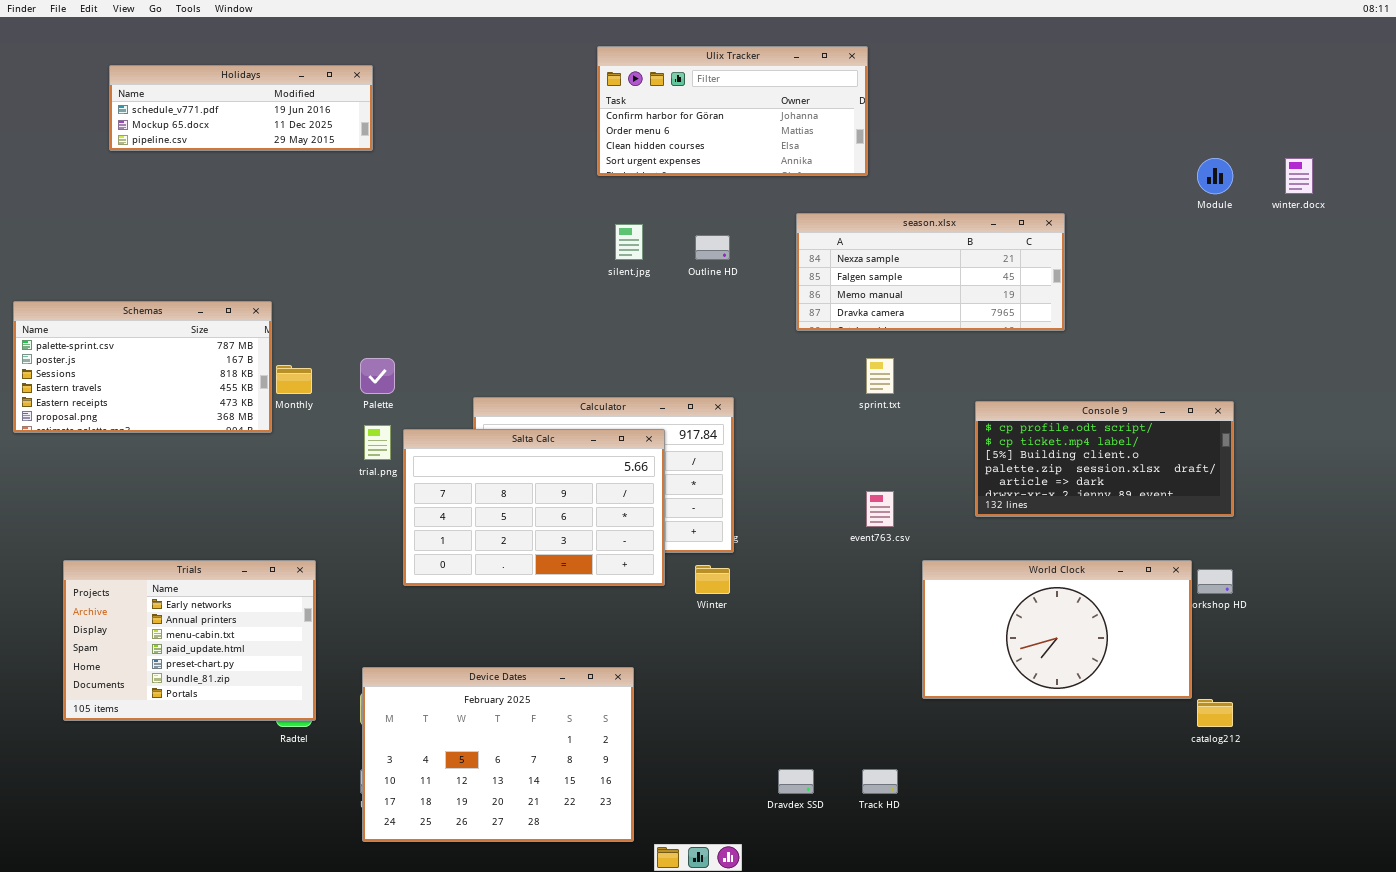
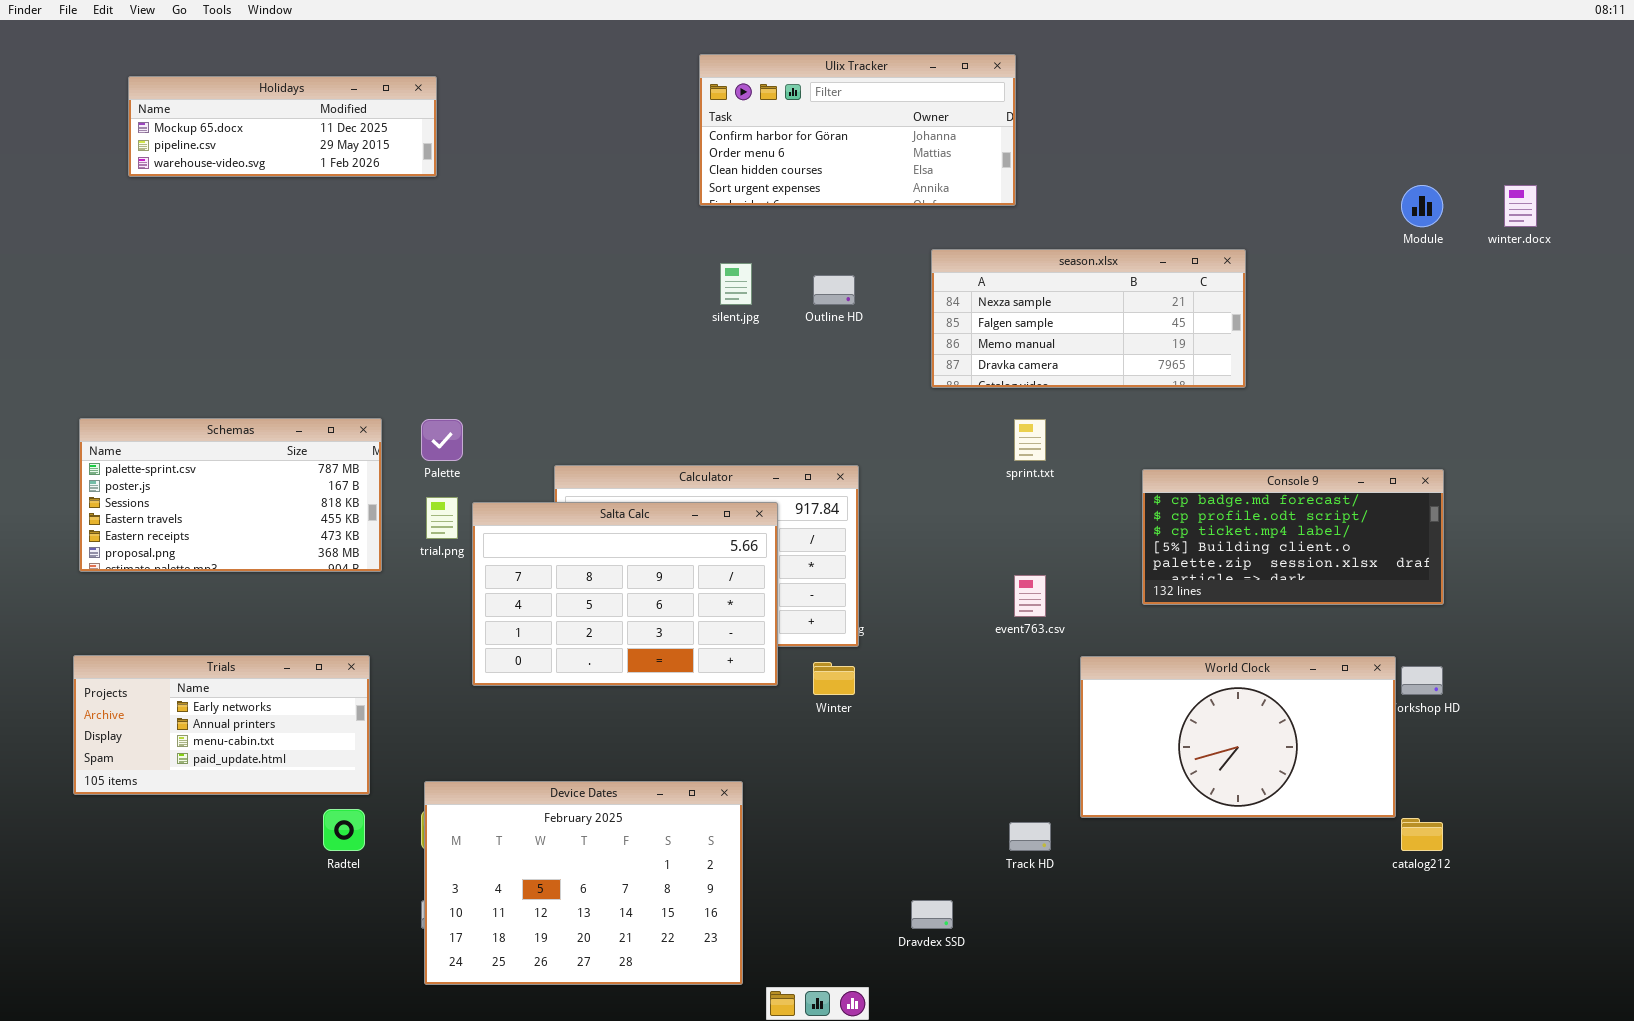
Holidays: [109,65,373,151] -> [128,76,437,177], scrolled down 1 row
Schemas: [13,301,272,433] -> [79,418,382,572], moved
Console 9: [975,401,1234,517] -> [1142,469,1444,605], scrolled up 1 row
Trials: [63,560,316,721] -> [73,655,370,795], resized
Track HD: [862,769,898,794] -> [1009,822,1051,851], moved

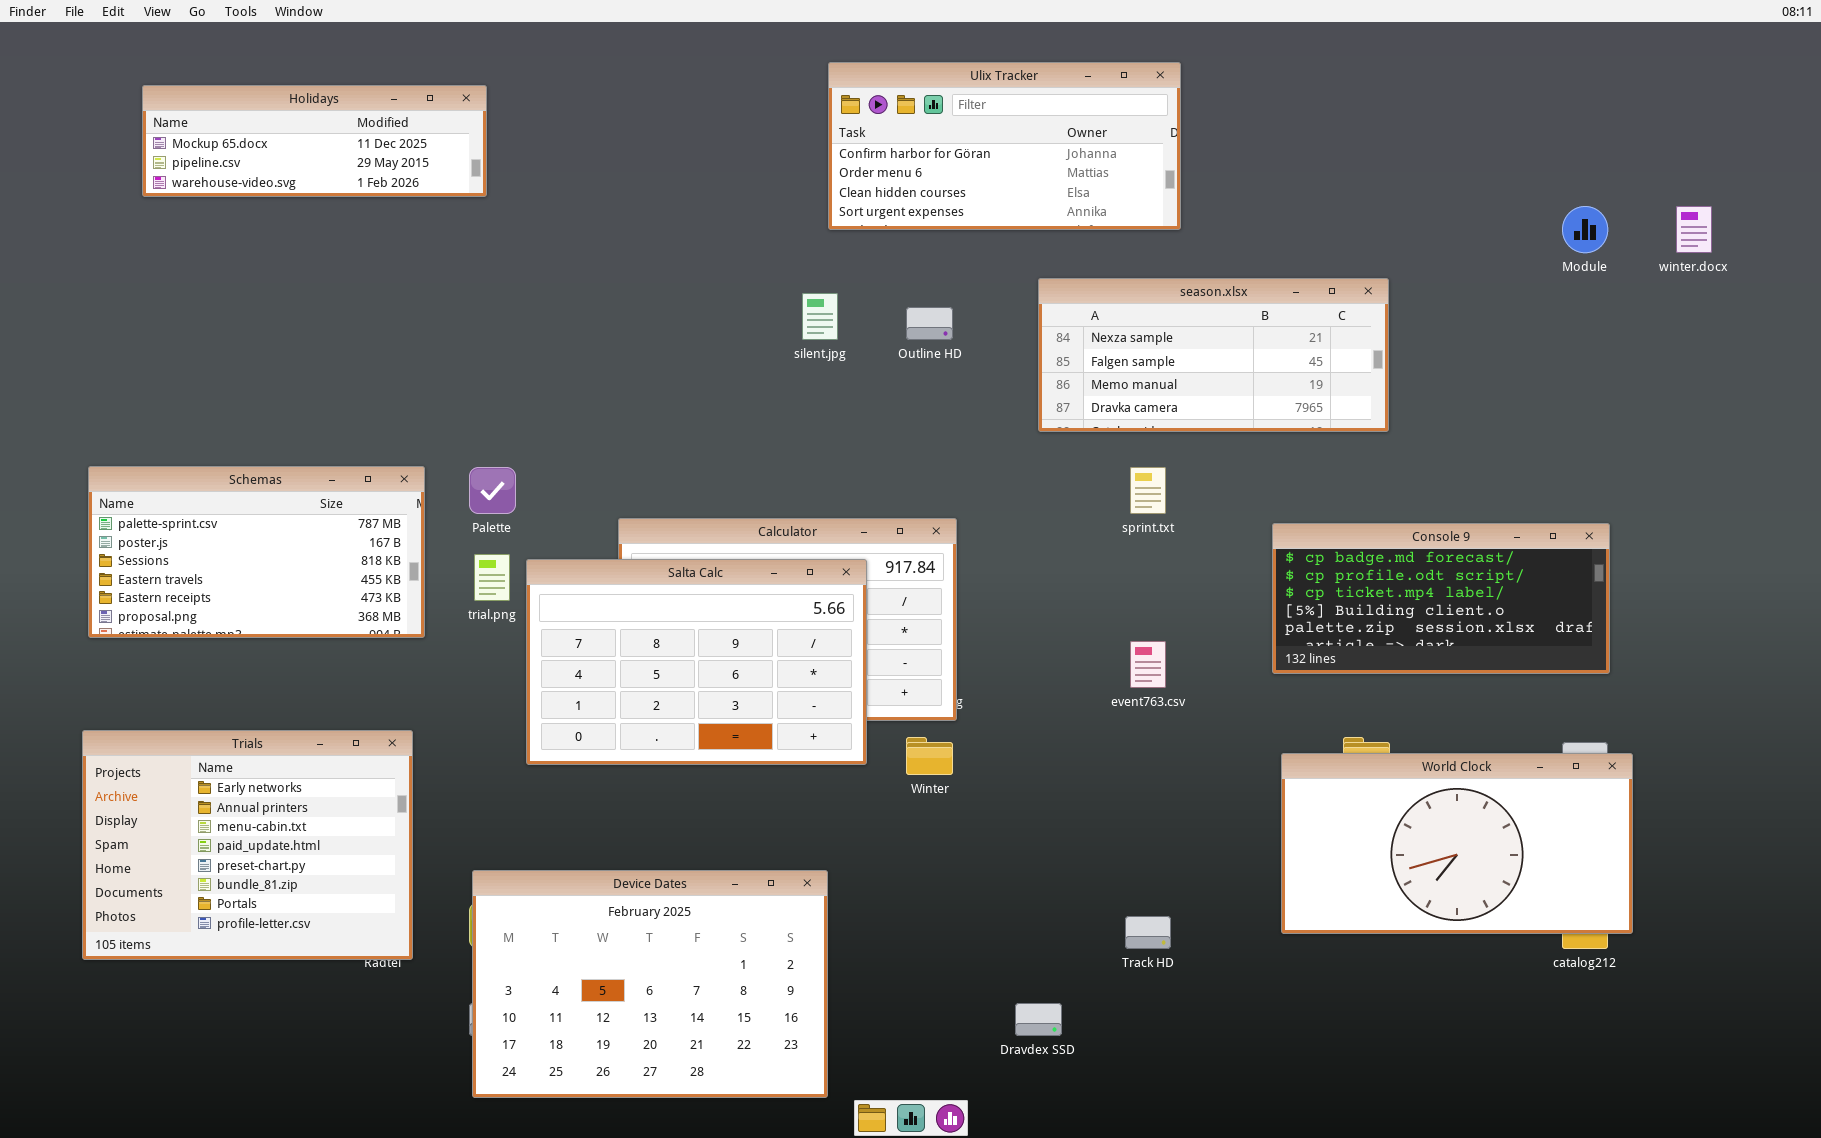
Ulix Tracker: [699,54,1016,206] -> [828,62,1181,230], moved
Trials: [73,655,370,795] -> [82,730,413,960], resized
World Clock: [1080,656,1396,818] -> [1281,753,1633,934], moved

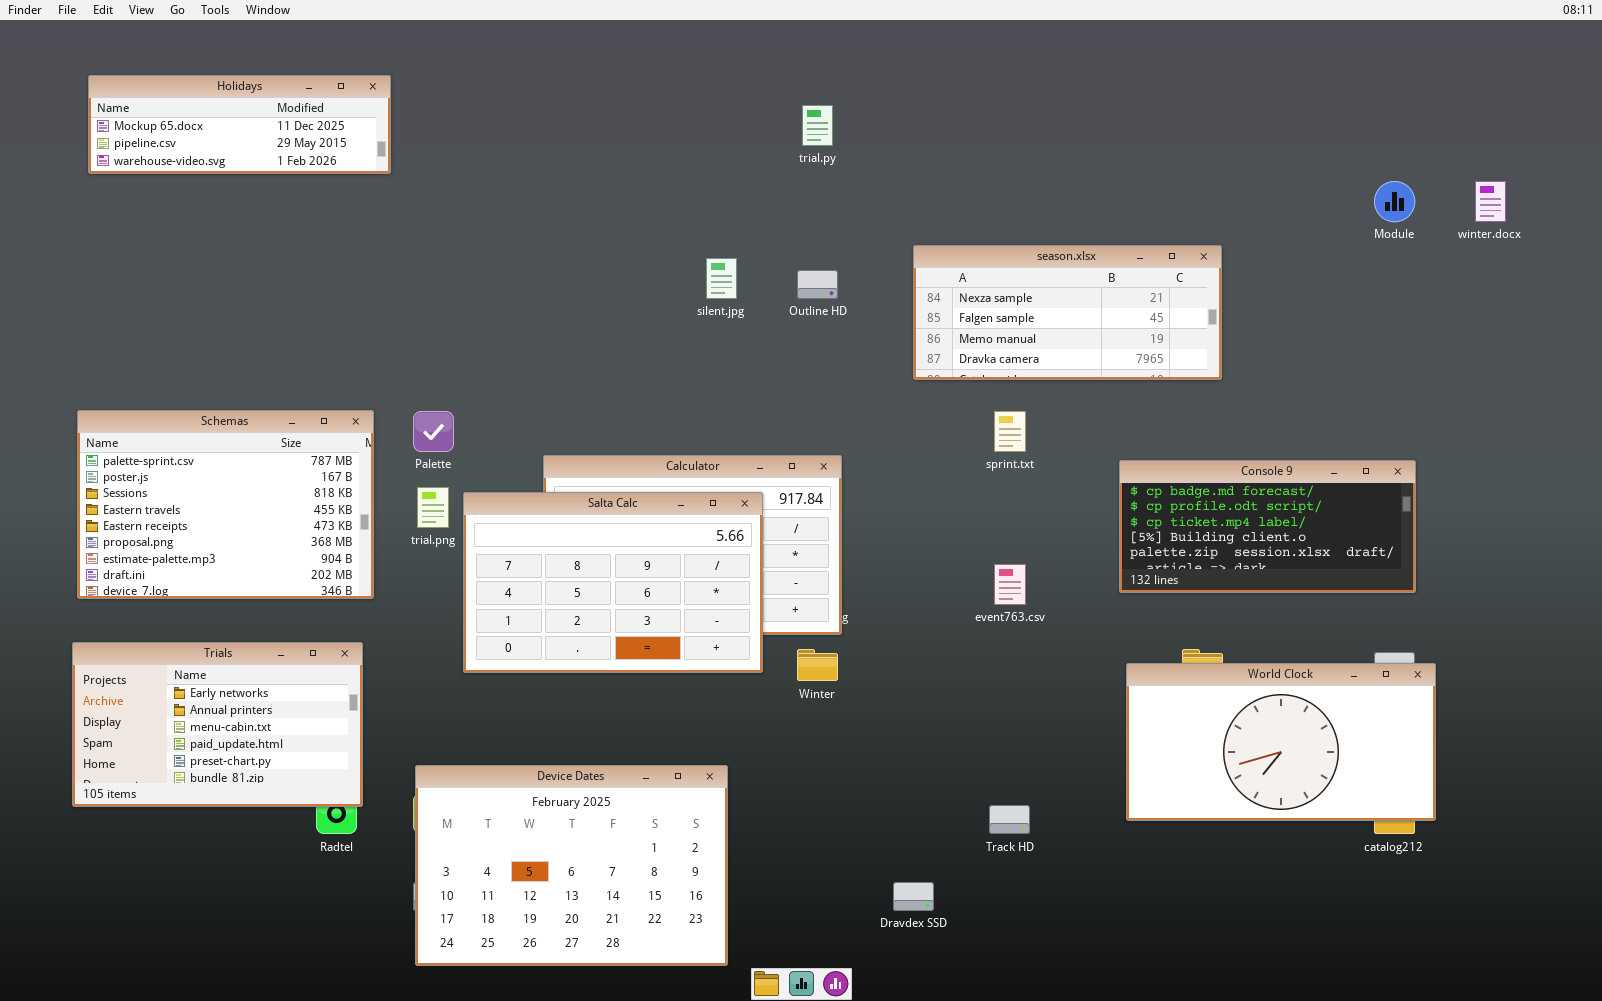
Ulix Tracker: [828,62,1181,230] -> none, closed
Holidays: [142,85,487,197] -> [88,75,391,174], moved
Schemas: [88,466,425,638] -> [77,410,374,599], resized
Trials: [82,730,413,960] -> [72,642,363,807], resized

